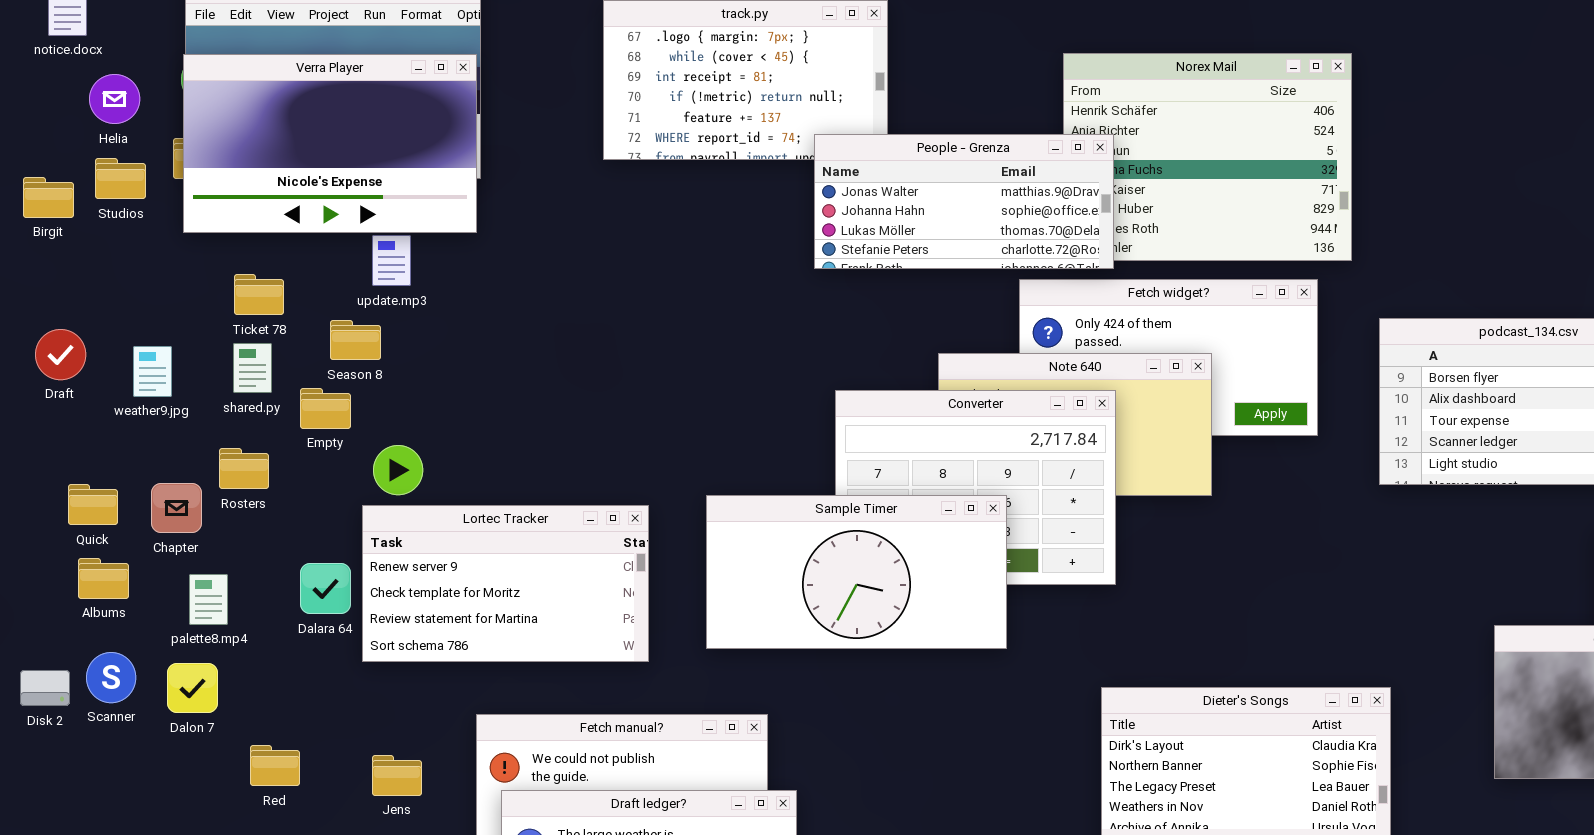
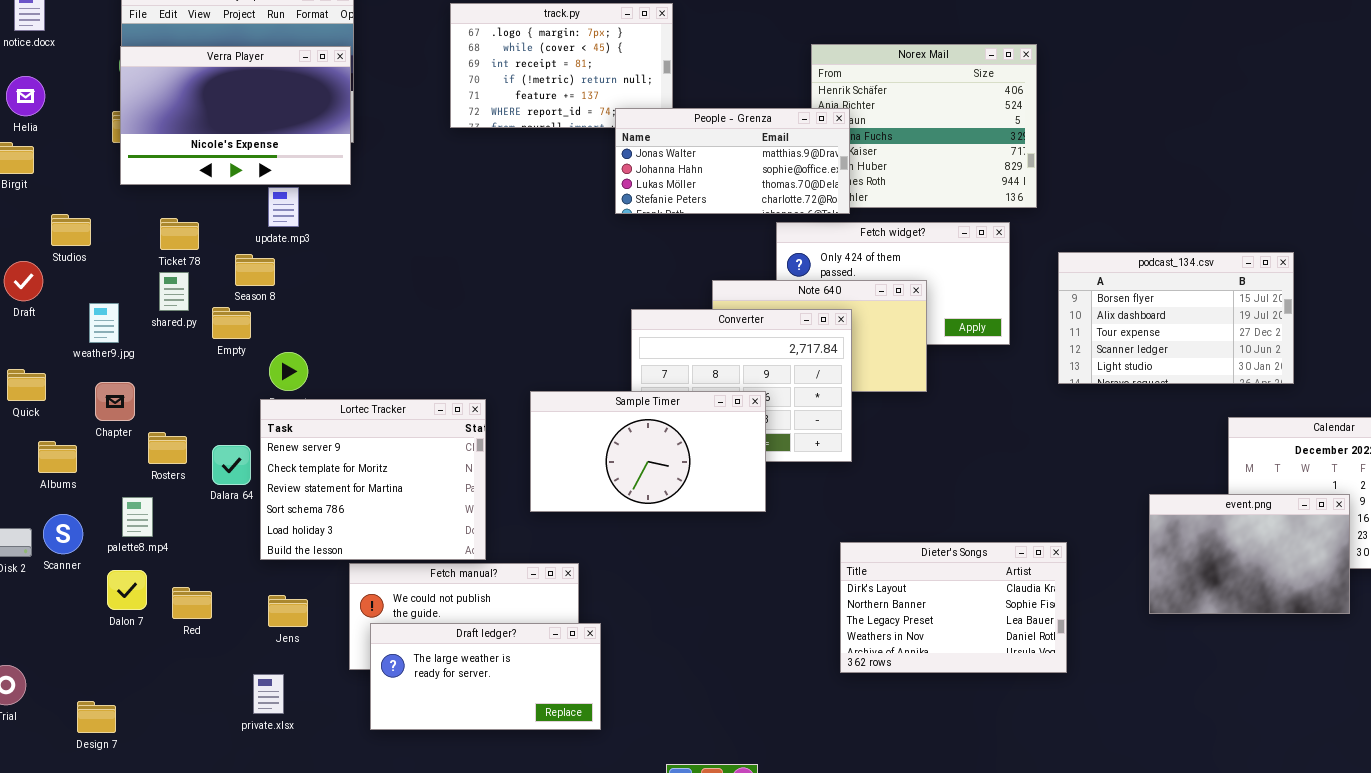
Helia: [89,74,140,124] -> [6,76,45,116], moved
Studios: [95,158,146,199] -> [51,214,91,246], moved
weather9.jpg: [133,346,172,397] -> [89,303,119,343], moved
Rosters: [219,448,269,489] -> [148,432,187,464], moved
Quick: [68,484,118,525] -> [7,369,46,401], moved
Lortec Tracker: [362,505,649,662] -> [260,399,486,560], resized
palette8.mp4: [189,574,228,625] -> [122,497,153,537], moved
Dalon 7: [167,663,218,713] -> [107,570,147,610], moved

